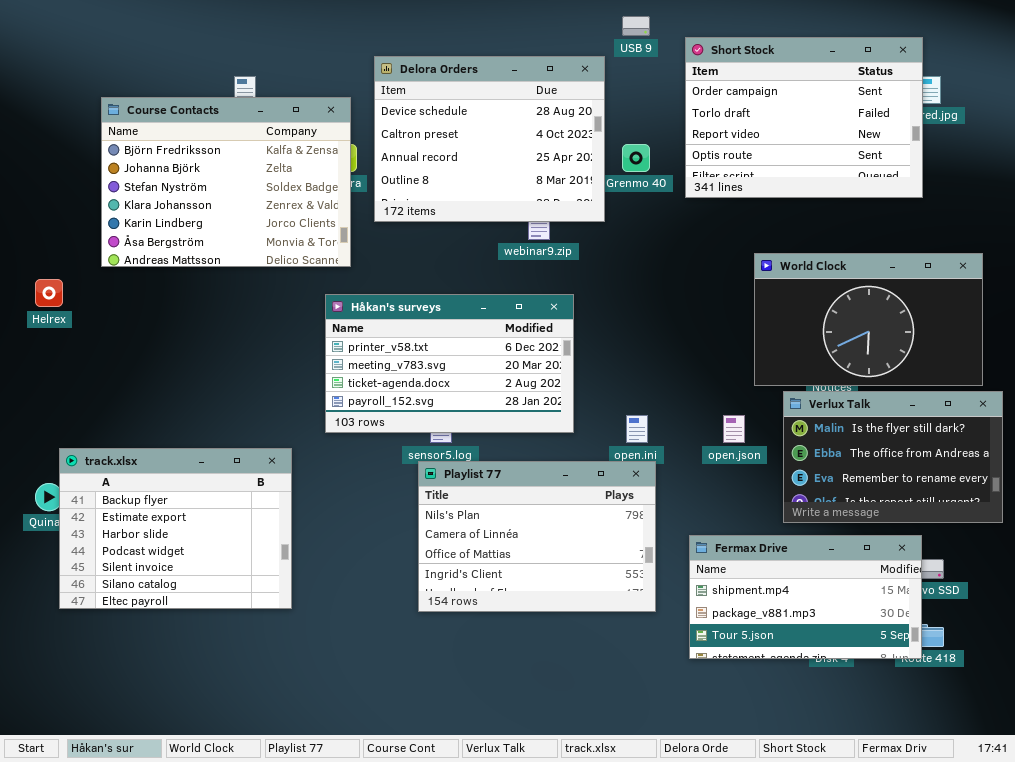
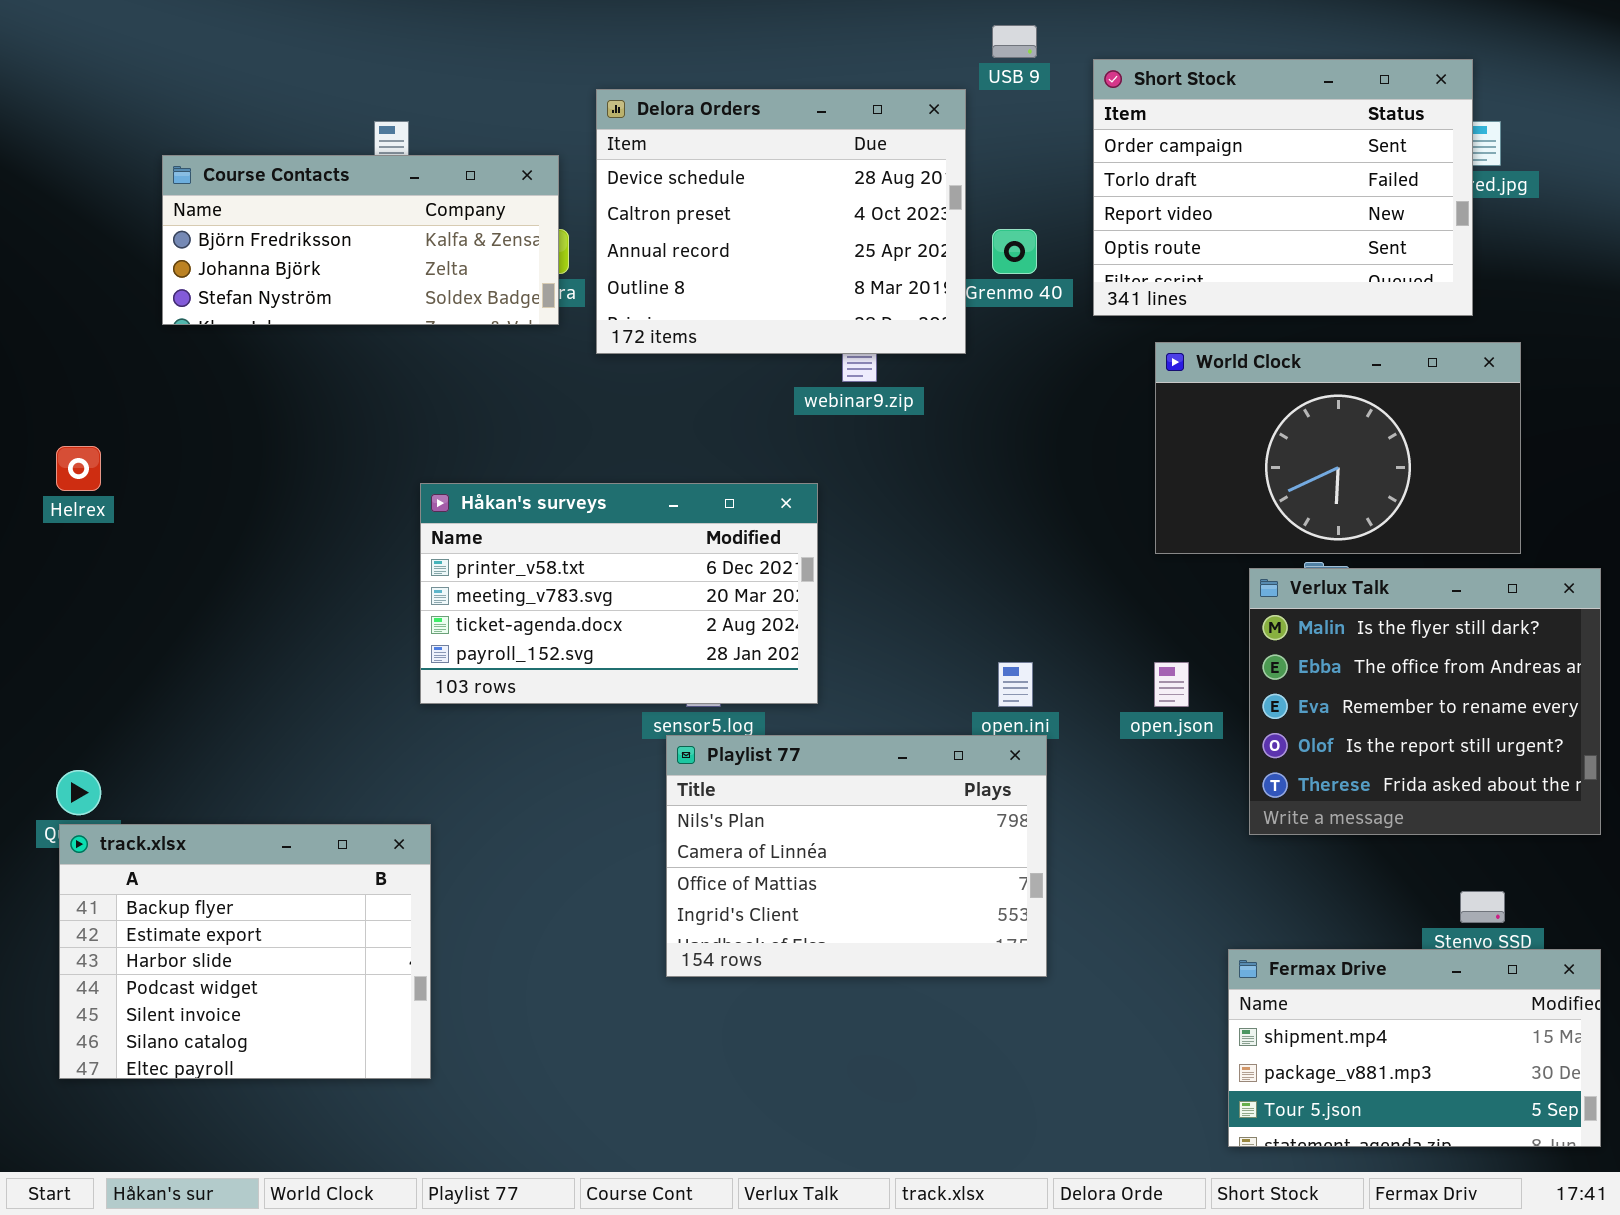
Course Contacts: [101,97,351,267] -> [162,155,559,325], resized
World Clock: [754,253,983,386] -> [1155,342,1521,554], moved
Håkan's surveys: [325,294,574,433] -> [420,483,818,704], moved
Verlux Talk: [783,391,1003,523] -> [1249,568,1601,835], resized
track.xlsx: [59,448,292,609] -> [59,824,431,1079], moved
Fermax Drive: [689,535,922,659] -> [1228,949,1601,1147], moved

